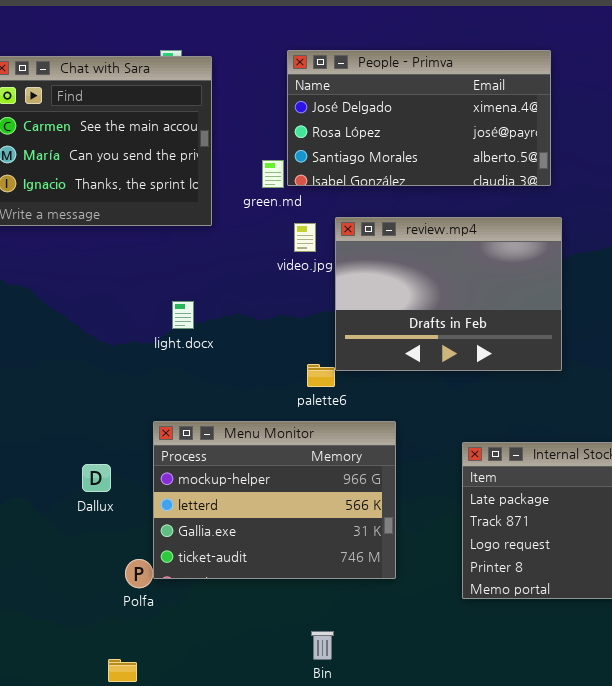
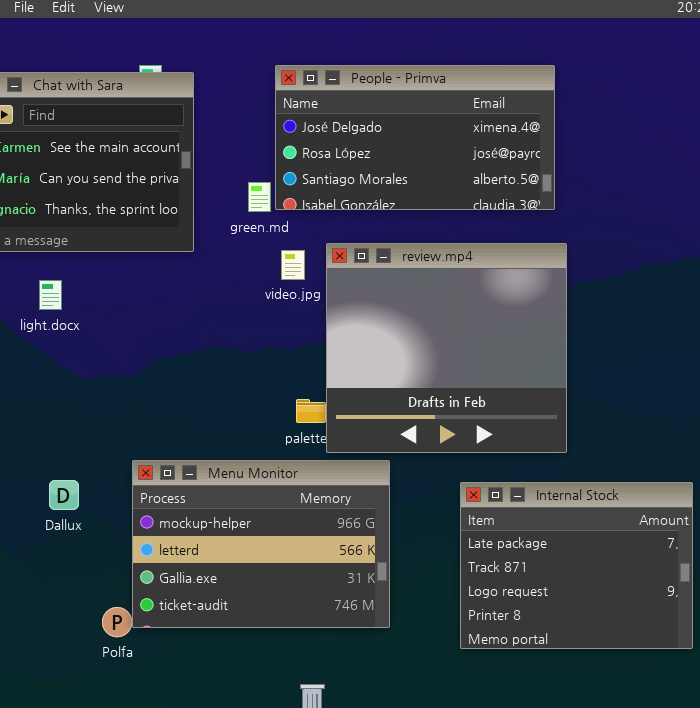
review.mp4: [335,217,562,371] -> [326,243,567,453], resized
light.docx: [172,301,194,329] -> [39,280,62,310], moved
Dallux: [82,464,111,492] -> [49,480,79,510], moved

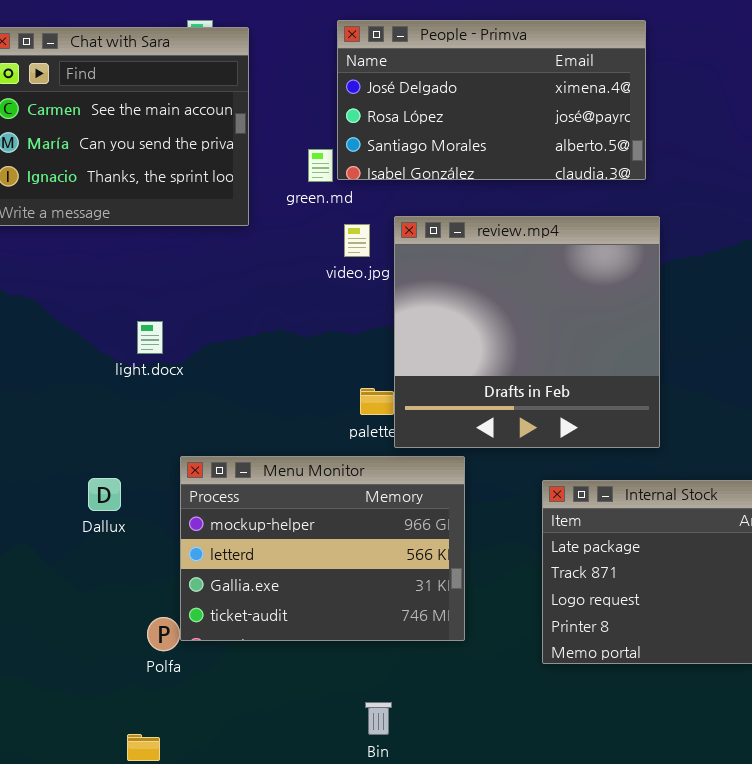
light.docx: [39,280,62,310] -> [137,321,163,354], moved

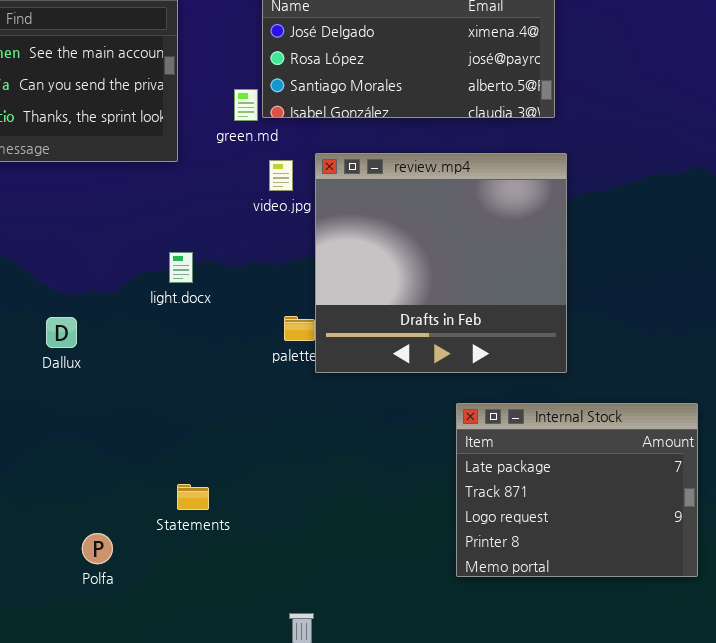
light.docx: [137,321,163,354] -> [169,252,193,283], moved
Menu Monitor: [180,456,465,641] -> none, closed
Dallux: [88,478,121,511] -> [46,317,77,348], moved

